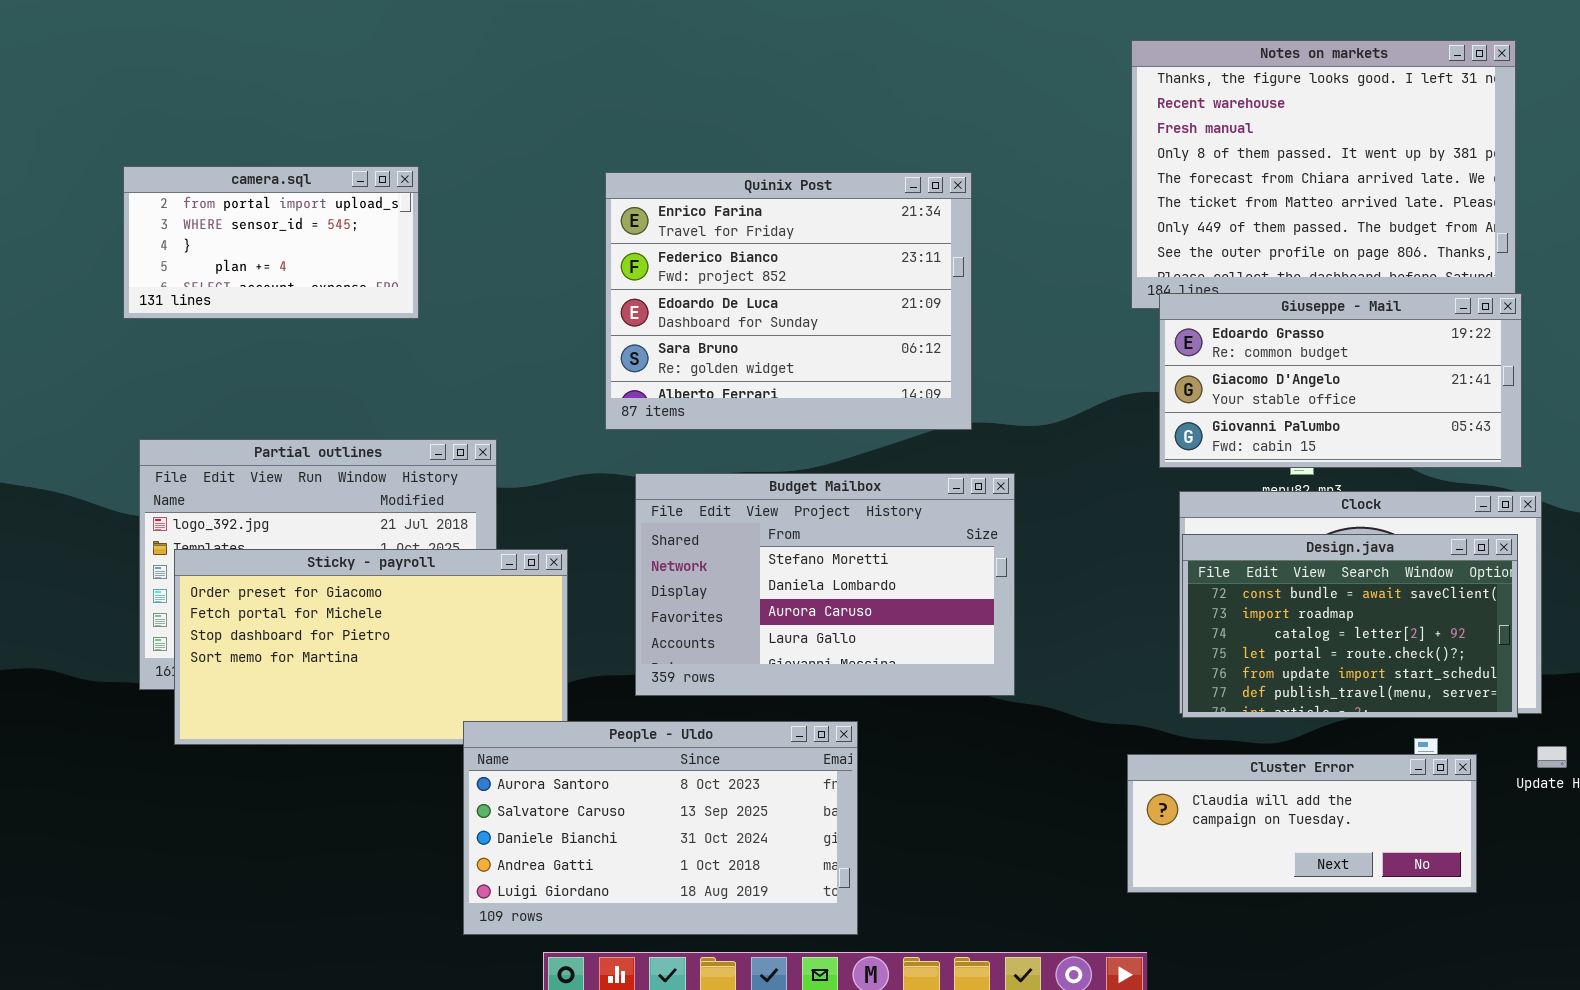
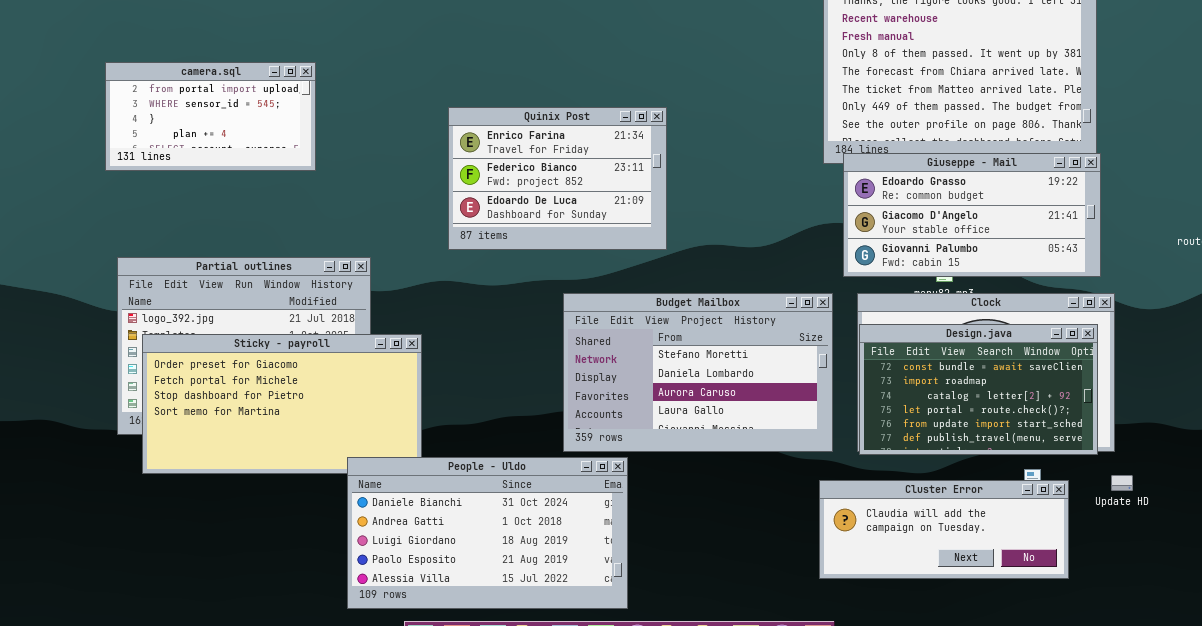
Quinix Post: [605,172,972,430] -> [448,107,667,250], resized
Budget Mailbox: [635,473,1015,696] -> [563,293,833,452], moved
People - Uldo: [463,721,858,935] -> [347,457,628,609], scrolled down 2 rows

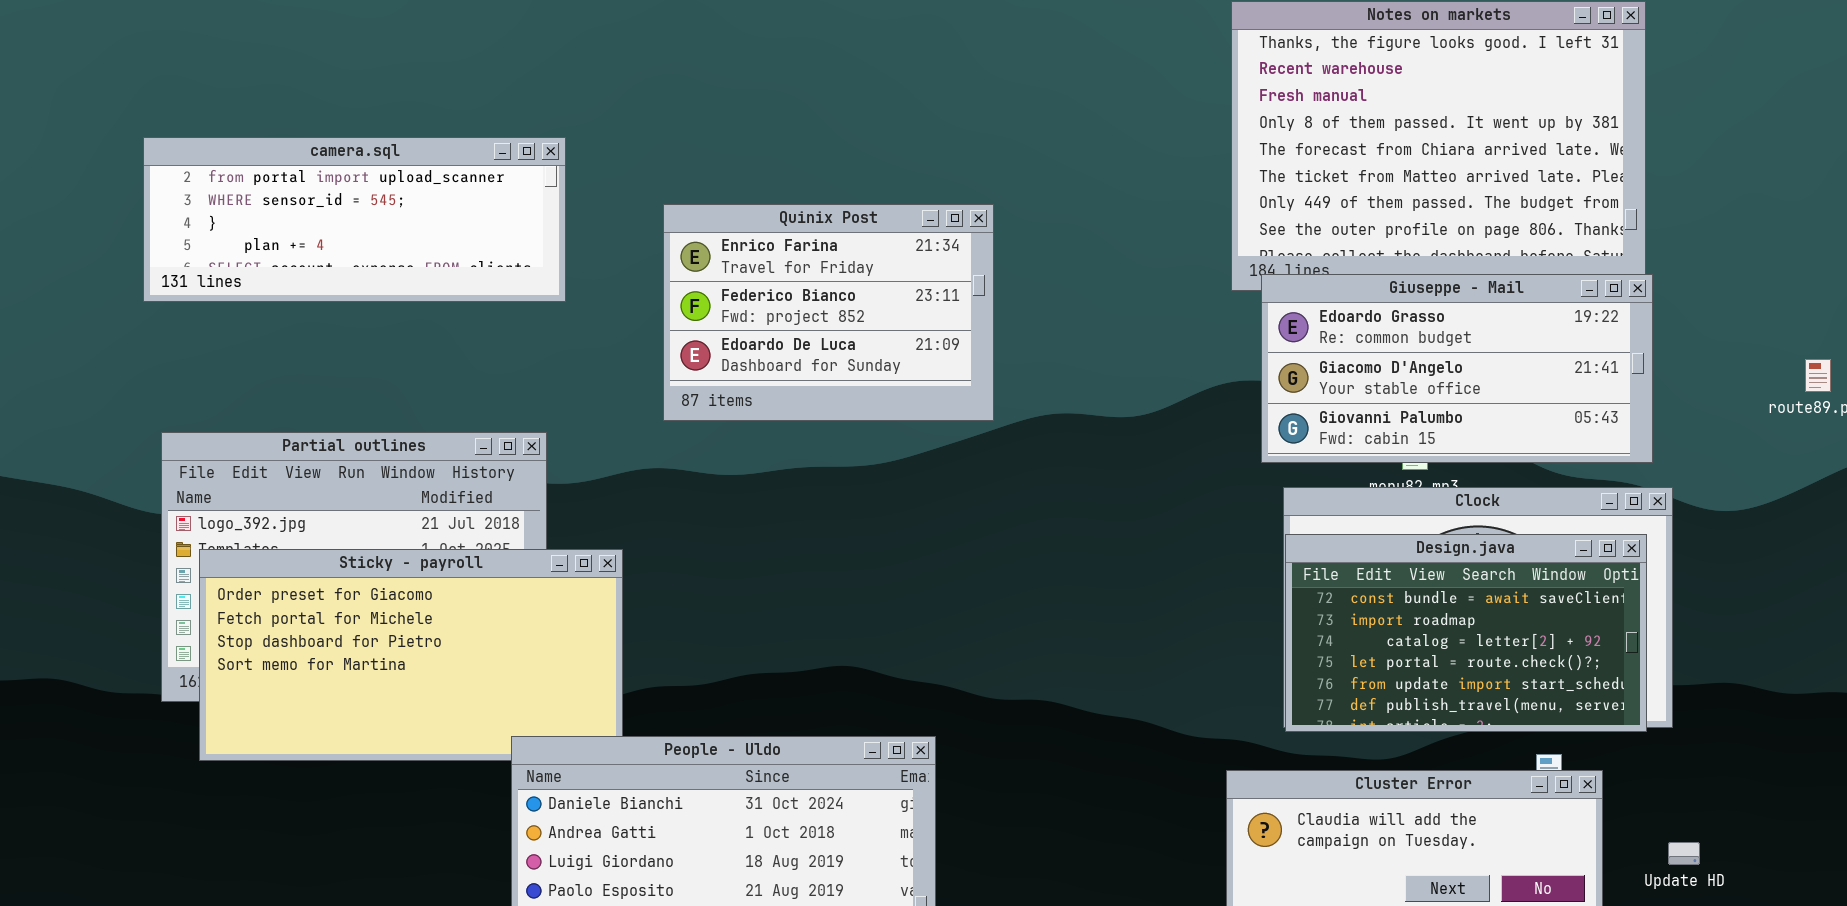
camera.sql: [105,62,316,171] -> [143,137,566,302], resized
Budget Mailbox: [563,293,833,452] -> none, closed
Update HD: [1111,475,1133,491] -> [1668,842,1700,865], moved

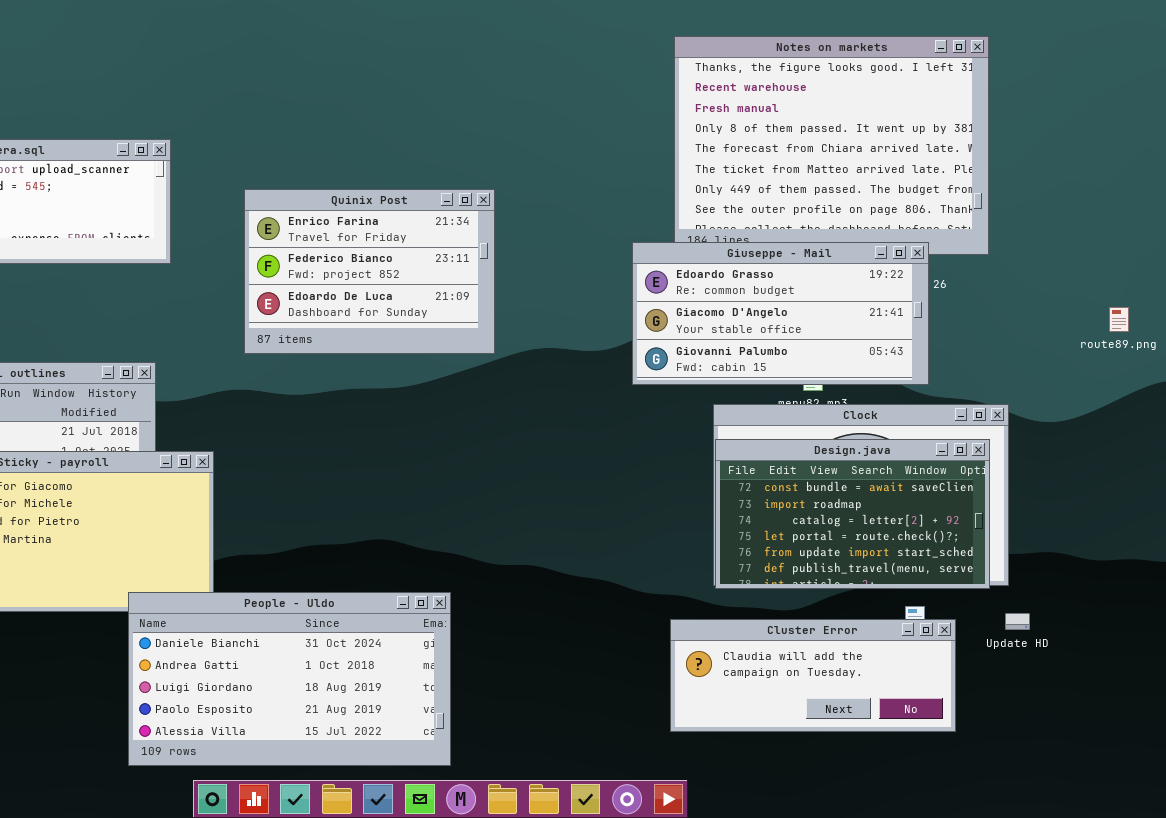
Giuseppe - Mail: [1261,274,1653,463] -> [632,242,929,385], moved
Update HD: [1668,842,1700,865] -> [1005,613,1030,630], moved

